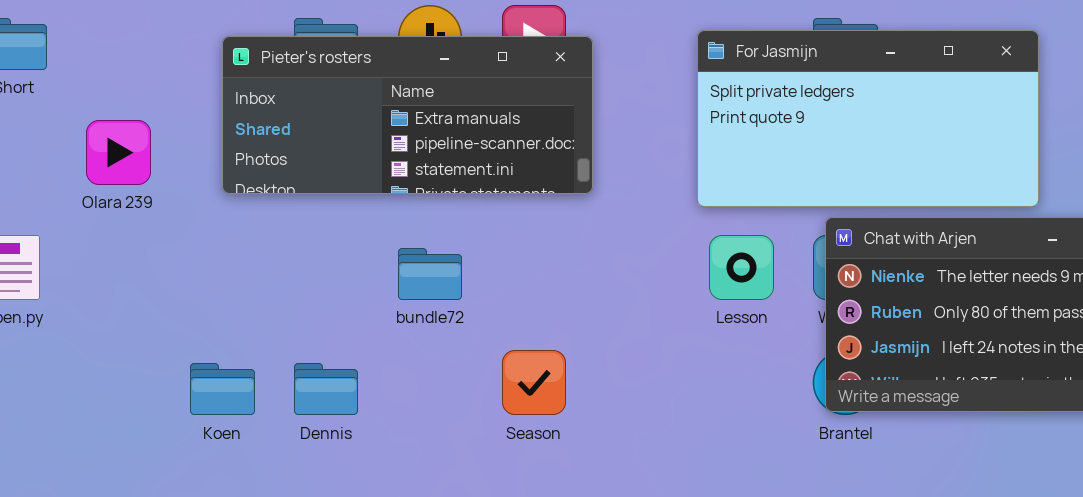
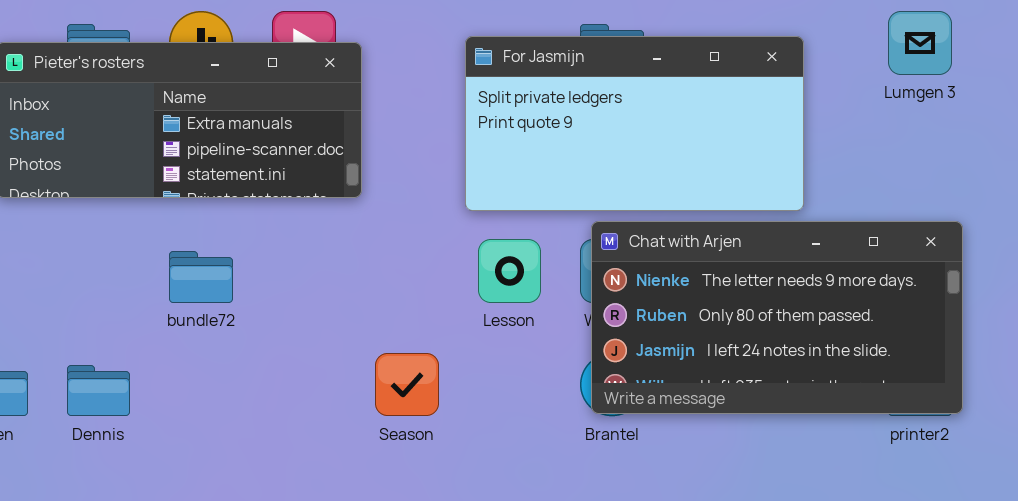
Season: [502,350,566,415] -> [375,353,439,416], moved

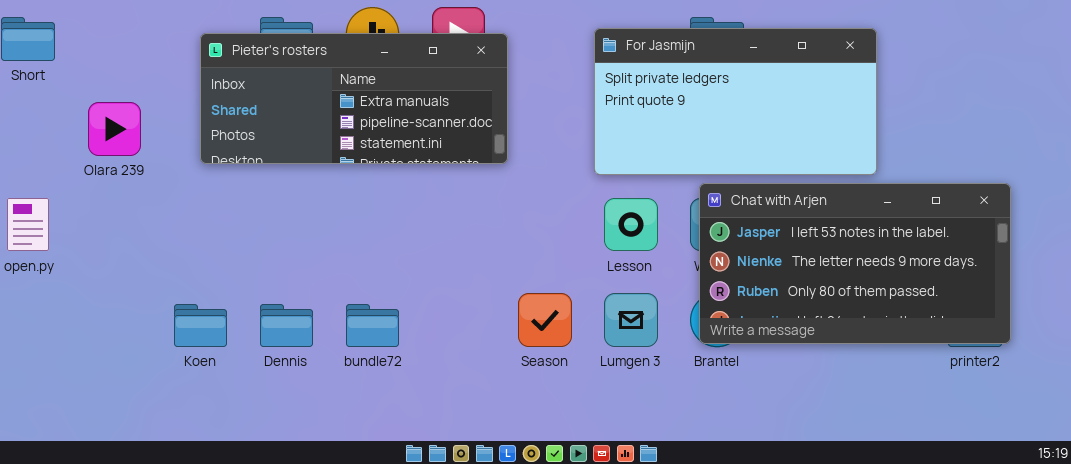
Lumgen 3: [888,11,952,75] -> [604,293,658,347], moved
Chat with Arjen: [591,221,963,414] -> [699,183,1011,344], scrolled up 1 row
bundle72: [169,251,233,303] -> [346,304,399,347], moved

